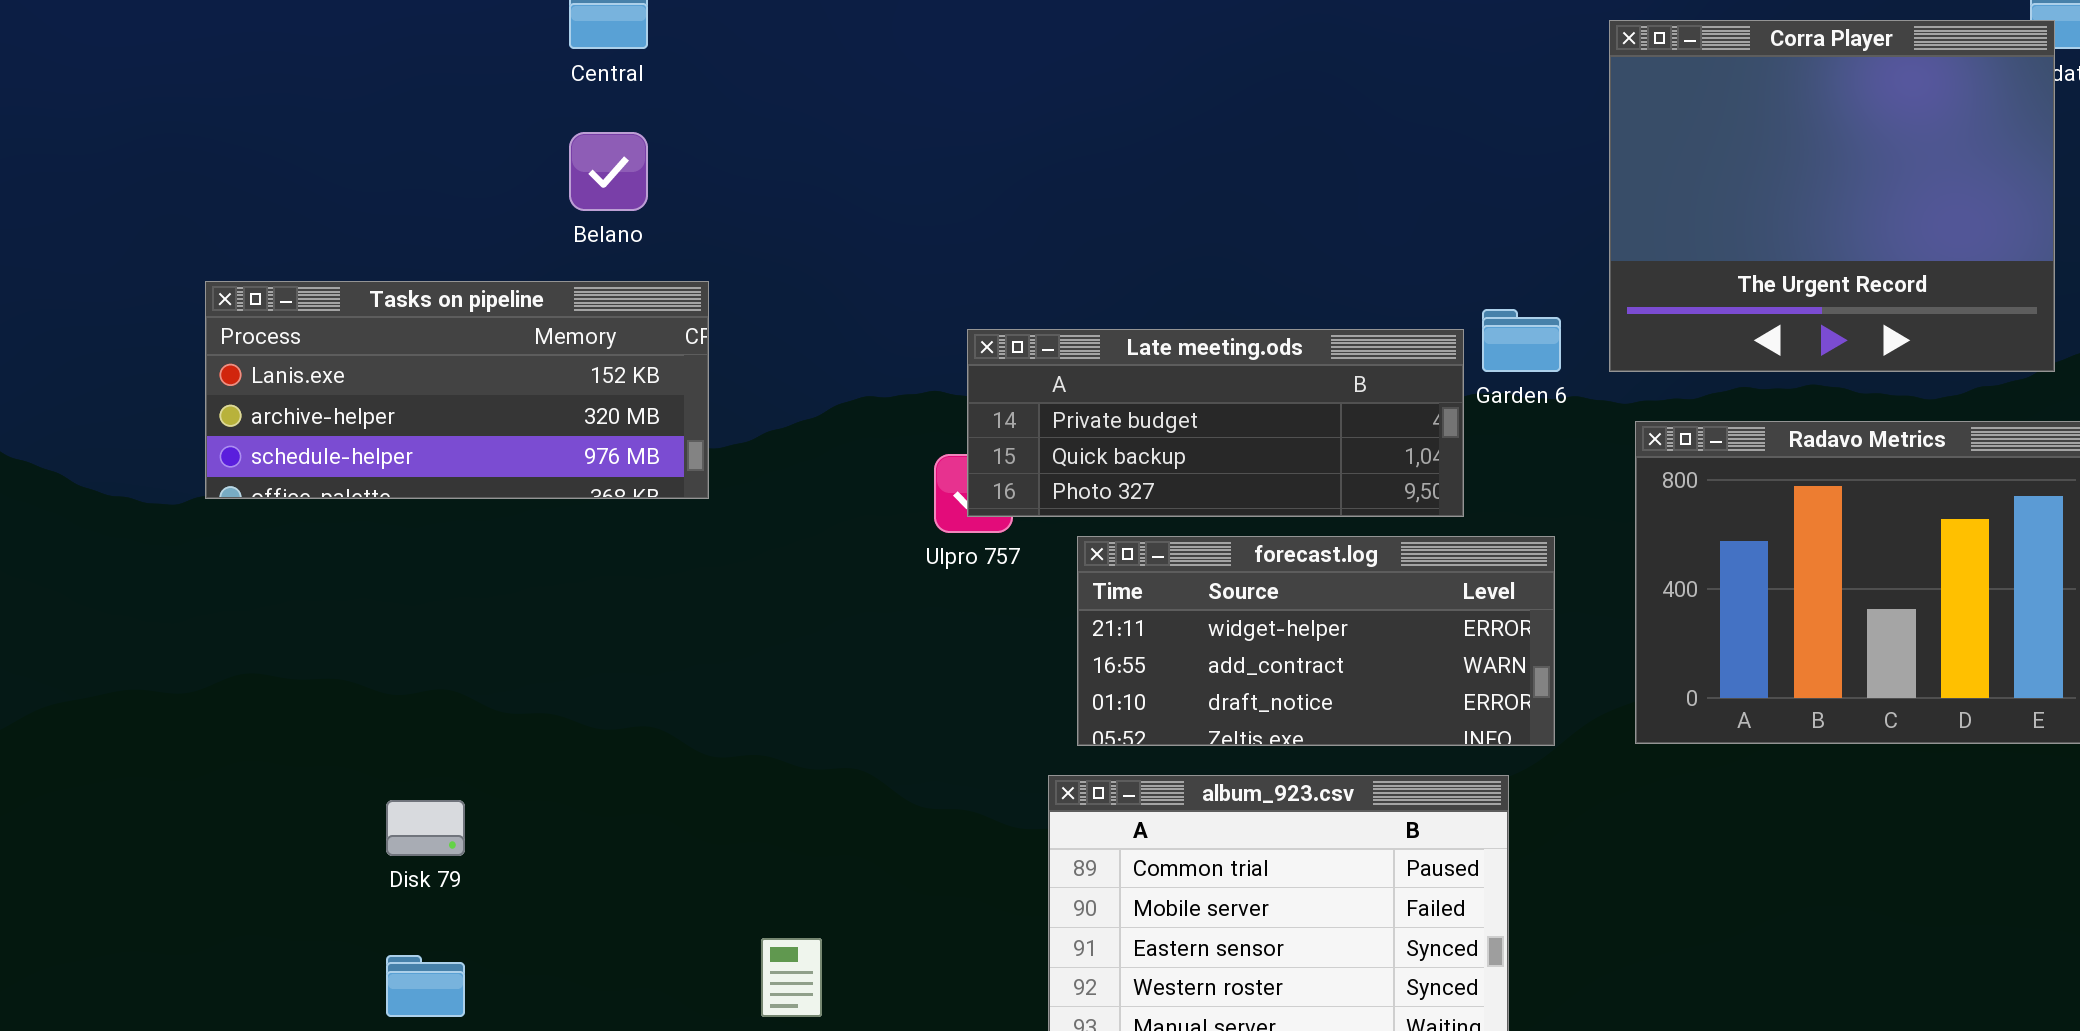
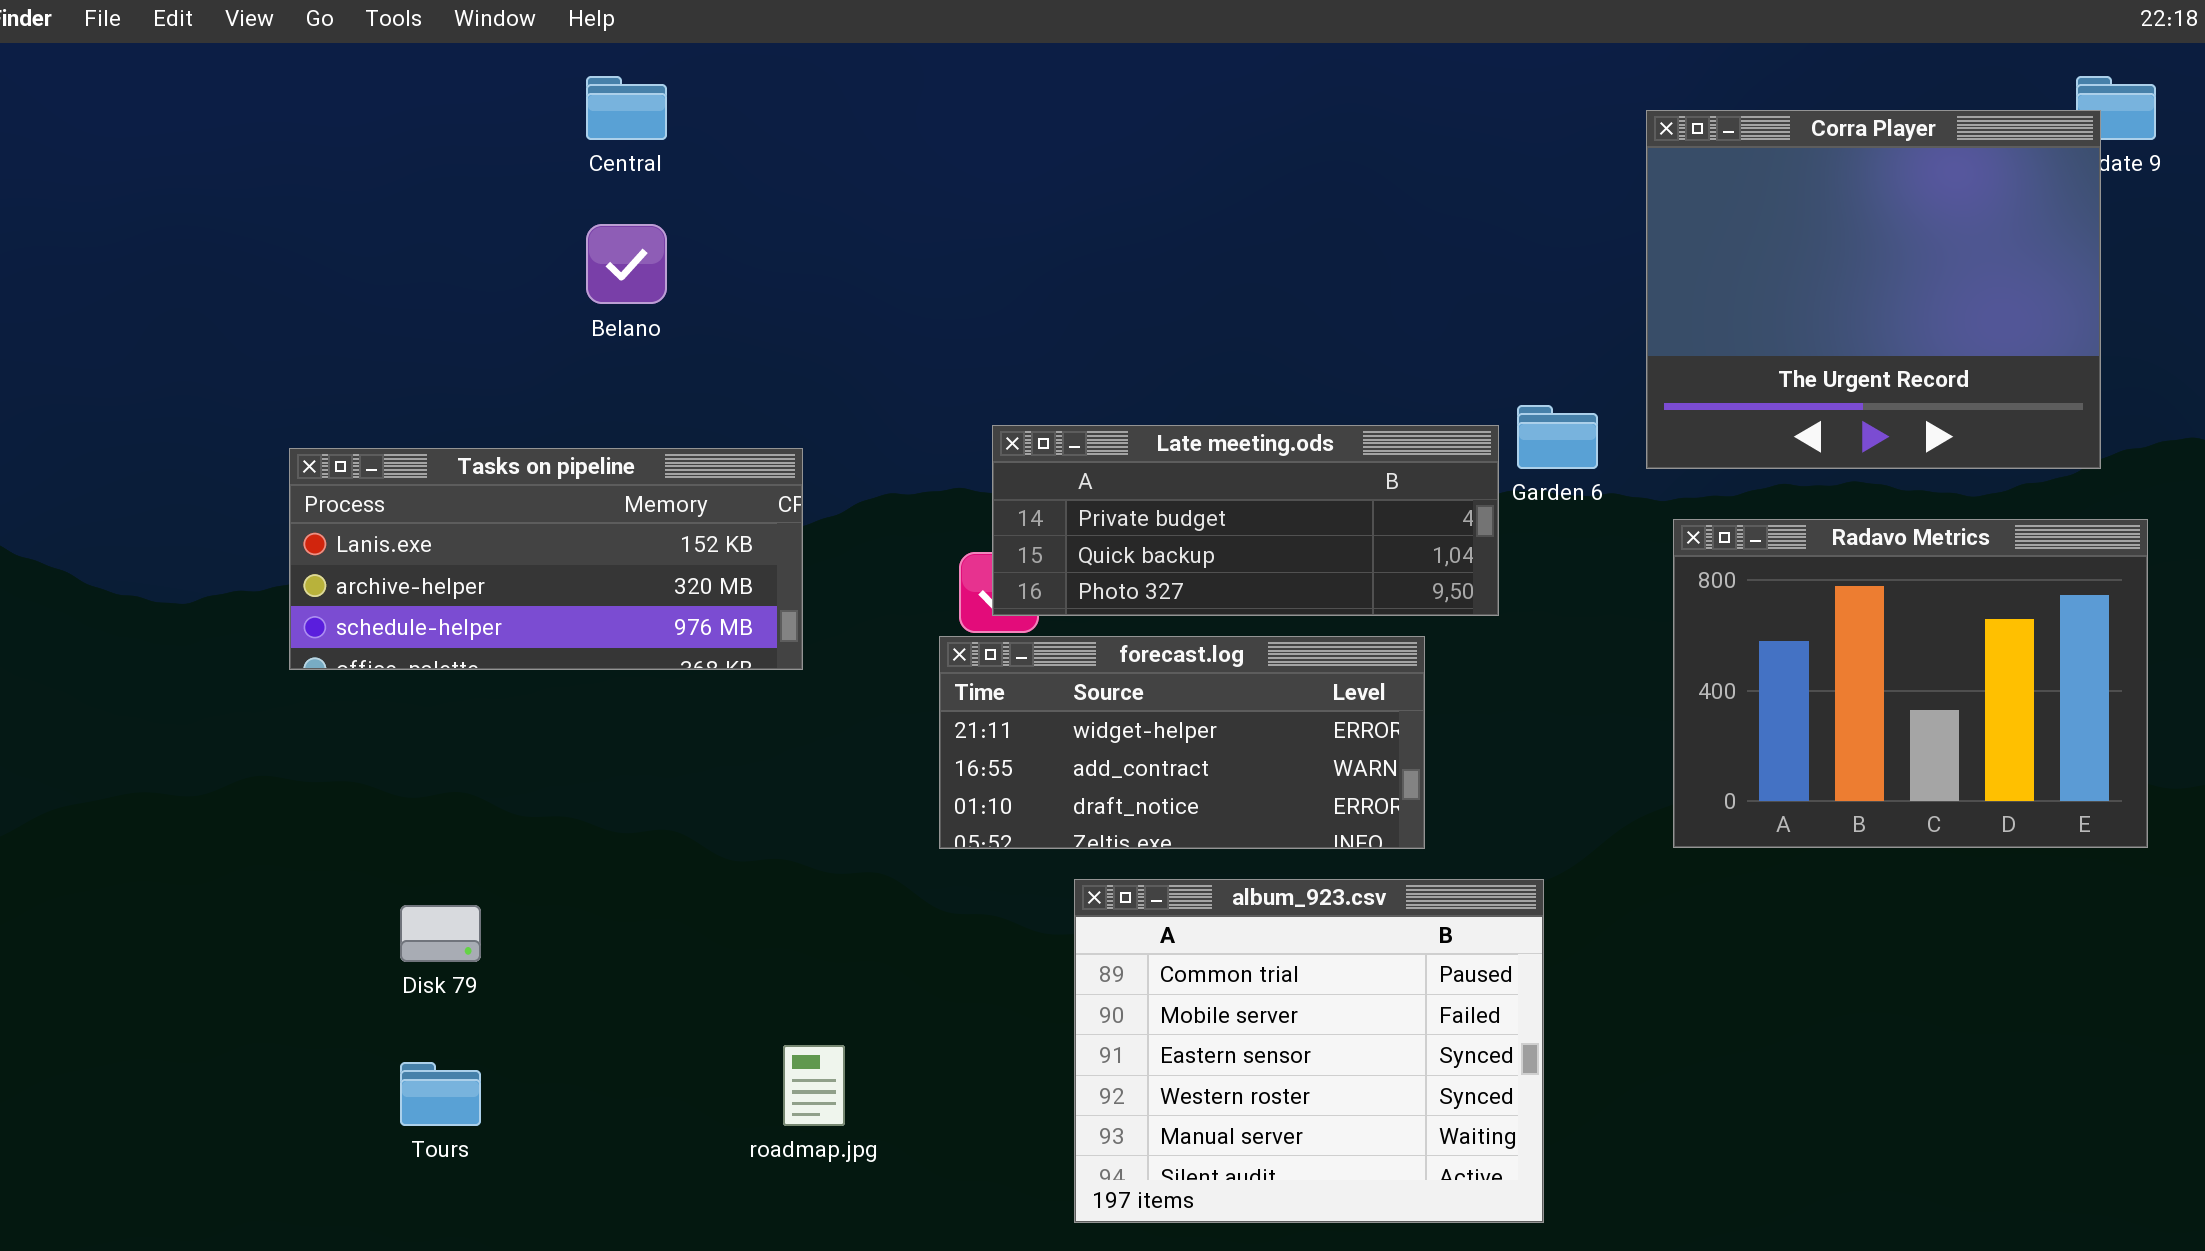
Tasks on pipeline: [205,281,709,499] -> [289,448,803,670], moved
forecast.log: [1077,536,1555,746] -> [939,636,1425,849], moved

